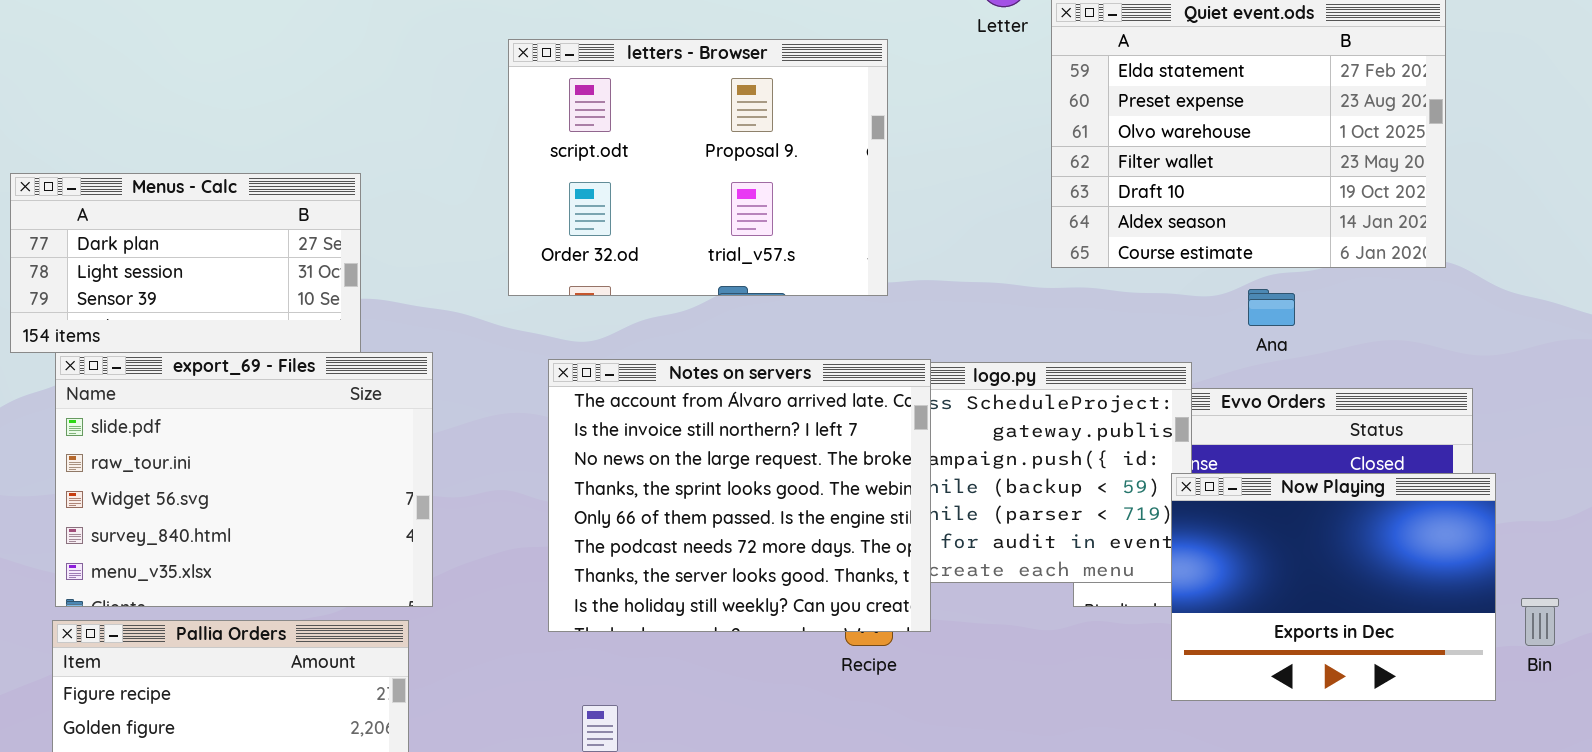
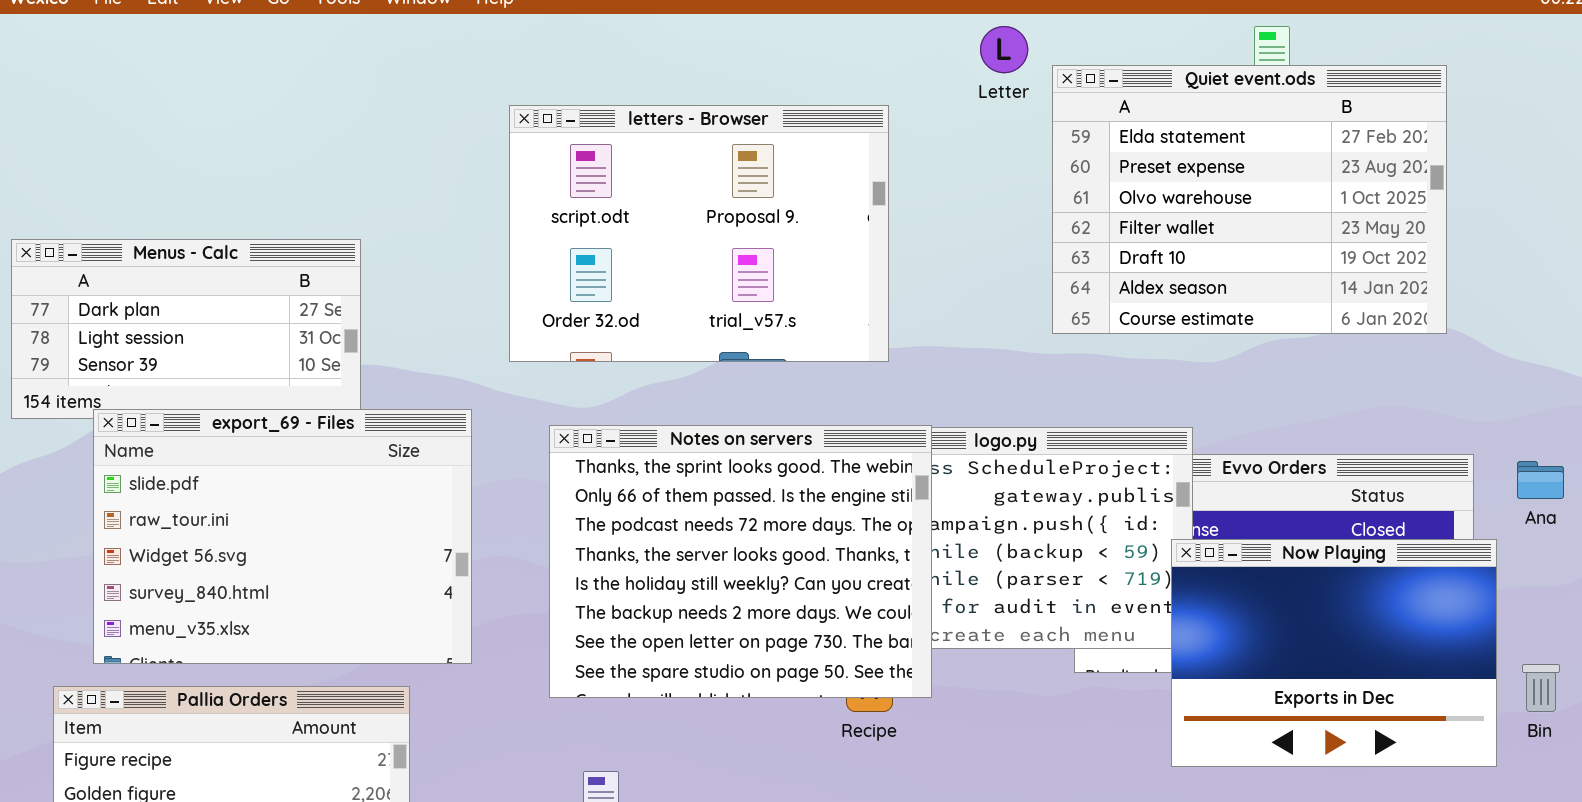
Ana: [1248,289,1295,326] -> [1517,461,1564,499], moved
export_69 - Files: [55,352,433,607] -> [93,409,472,664], moved
Notes on servers: [548,359,931,632] -> [549,425,932,698], scrolled down 3 rows

